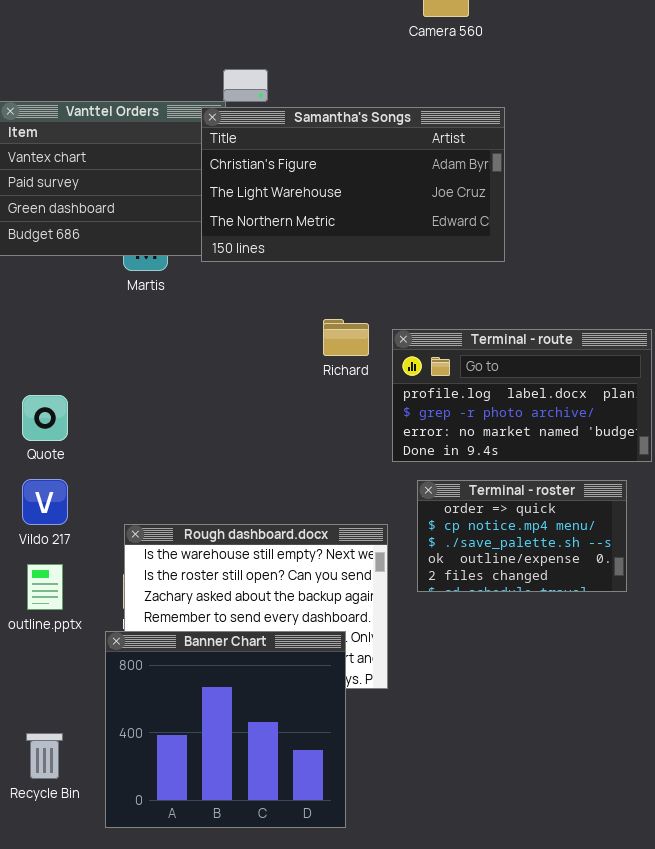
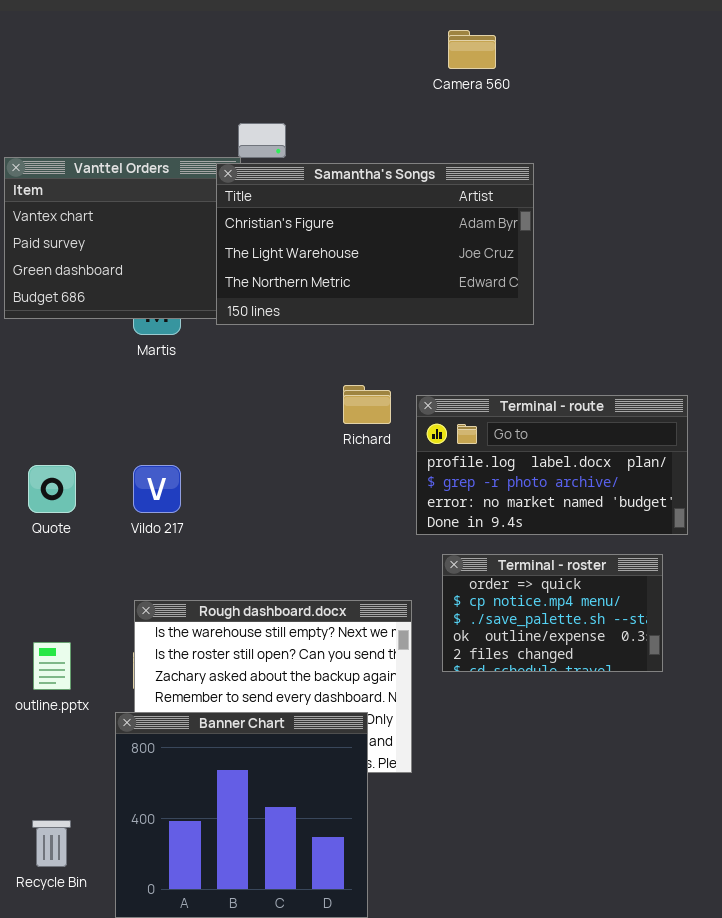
Vildo 217: [22,479,68,525] -> [133,465,181,513], moved

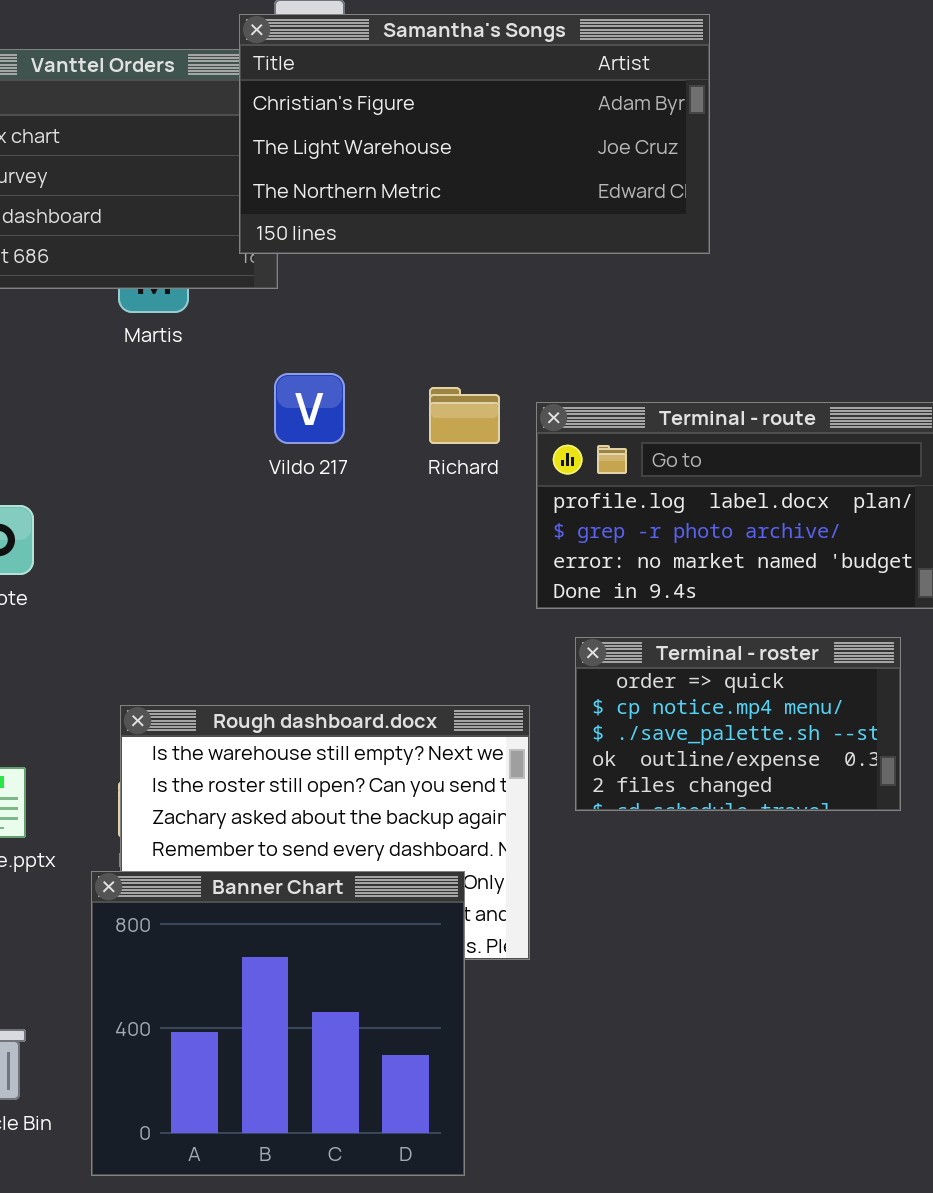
Samantha's Songs: [216,163,534,325] -> [239,14,710,254], moved
Vildo 217: [133,465,181,513] -> [274,373,345,444], moved

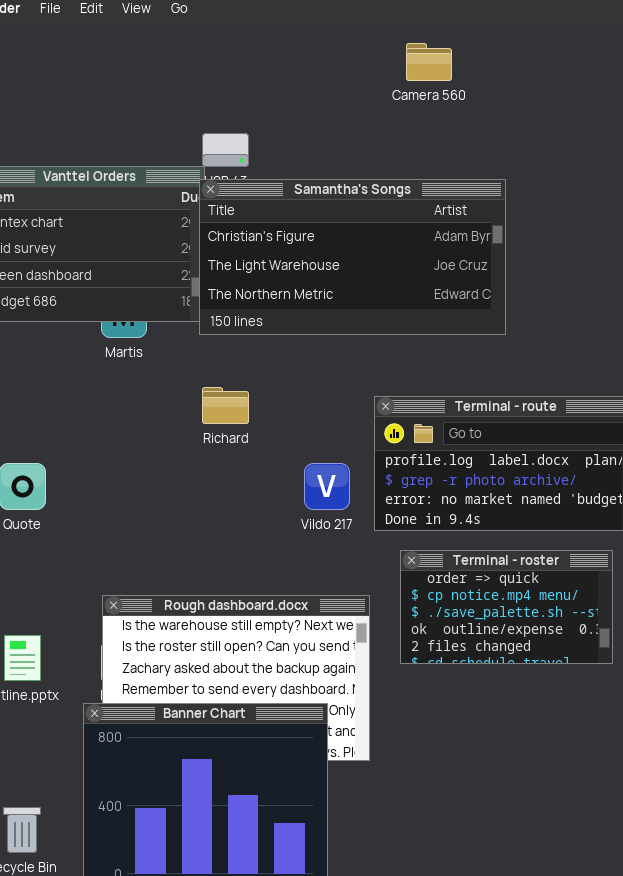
Samantha's Songs: [239,14,710,254] -> [199,179,506,335], moved
Vildo 217: [274,373,345,444] -> [304,463,350,510], moved
Richard: [429,387,500,444] -> [202,387,249,424], moved

